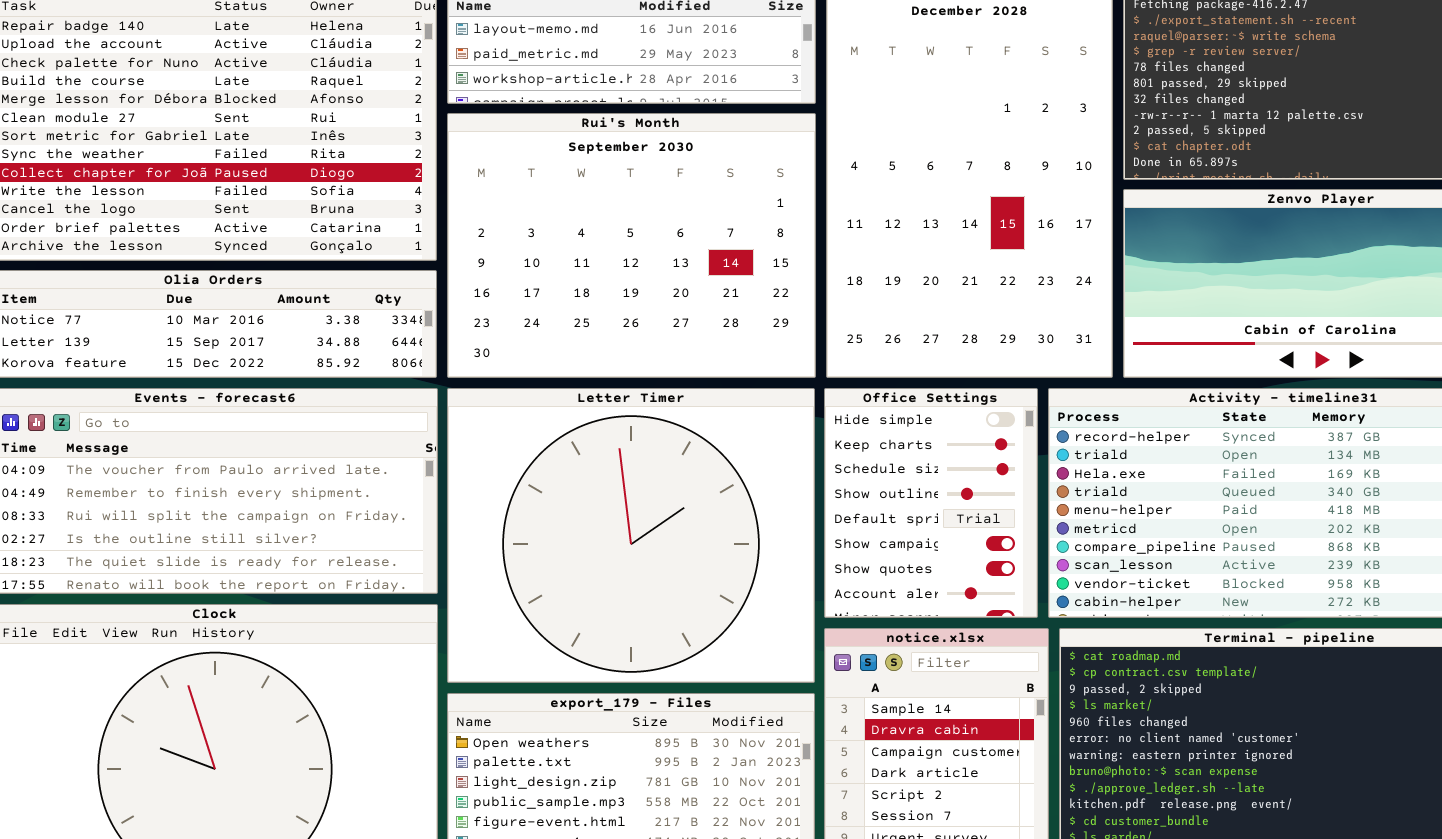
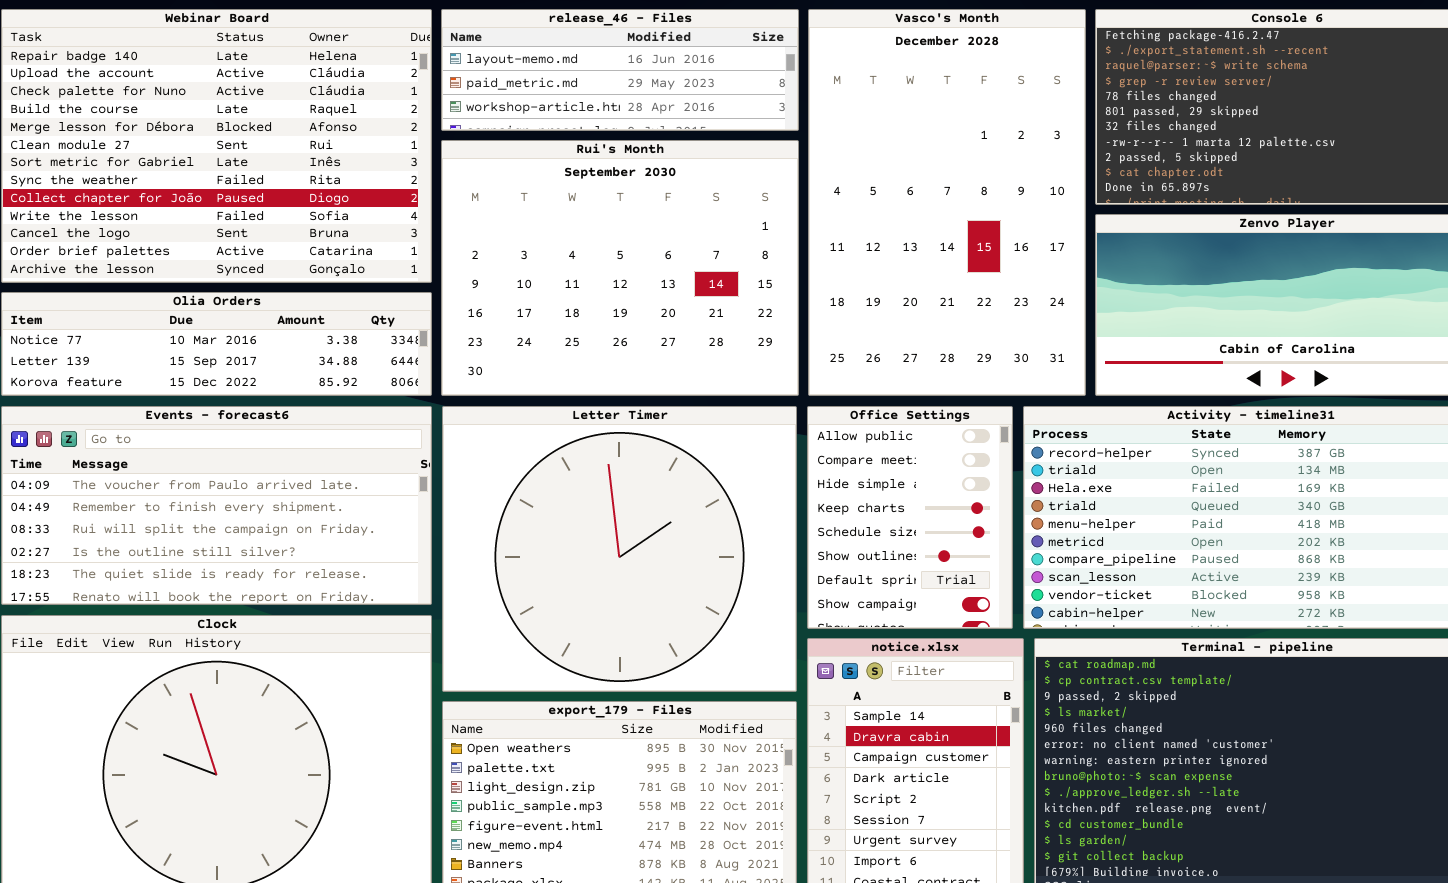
Office Settings: [824,388,1038,618] -> [807,406,1013,629], scrolled up 2 rows

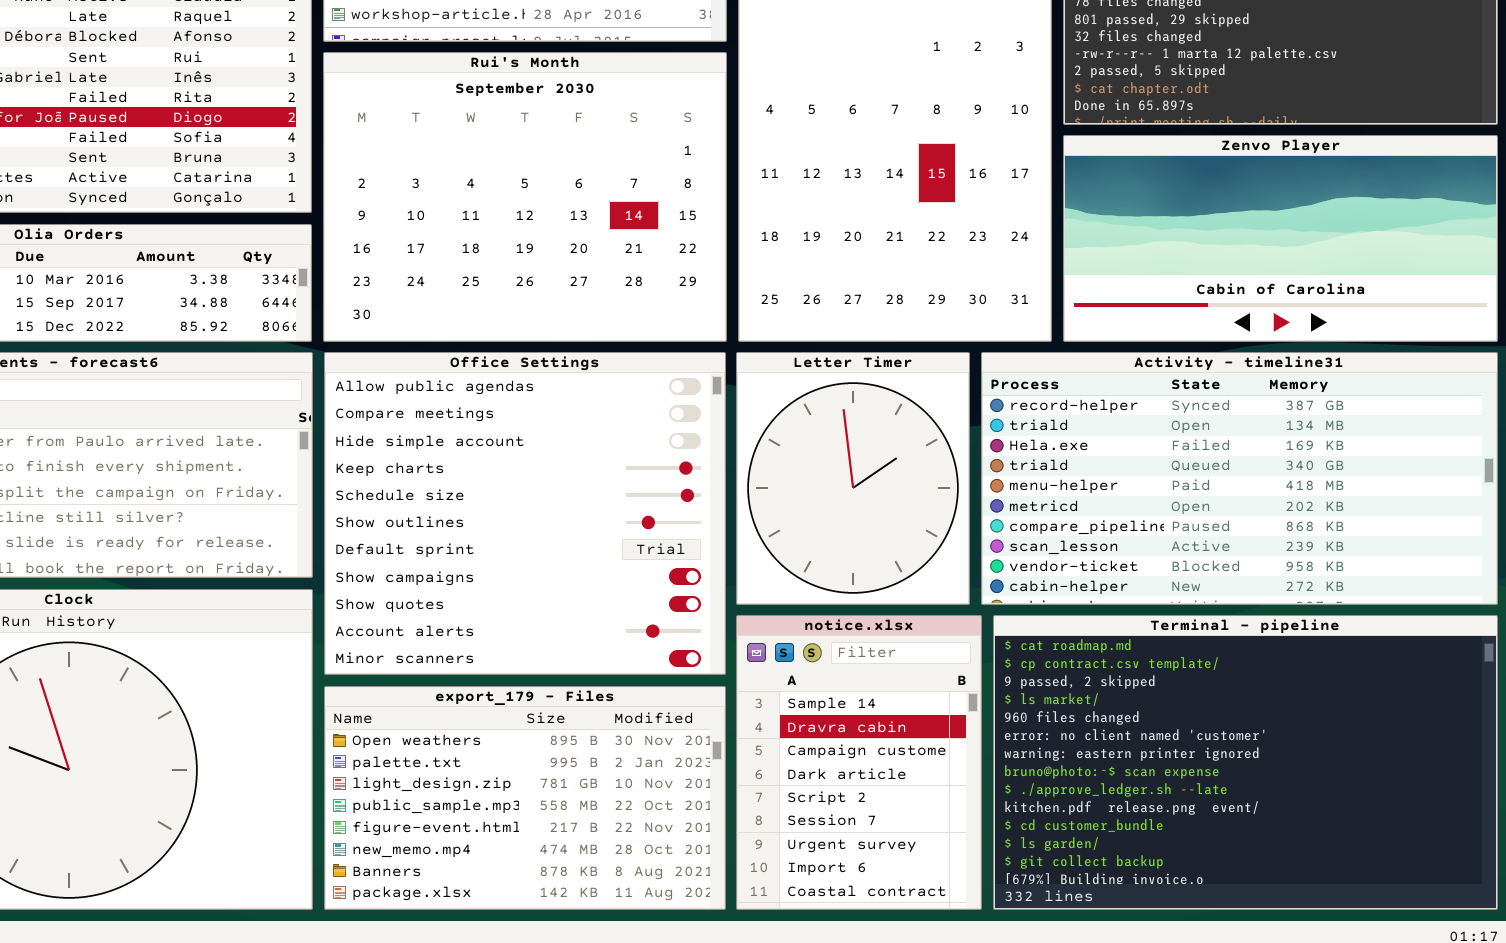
Letter Timer: [442,406,797,692] -> [736,352,970,605], moved, resized
Office Settings: [807,406,1013,629] -> [324,352,726,675], moved, resized

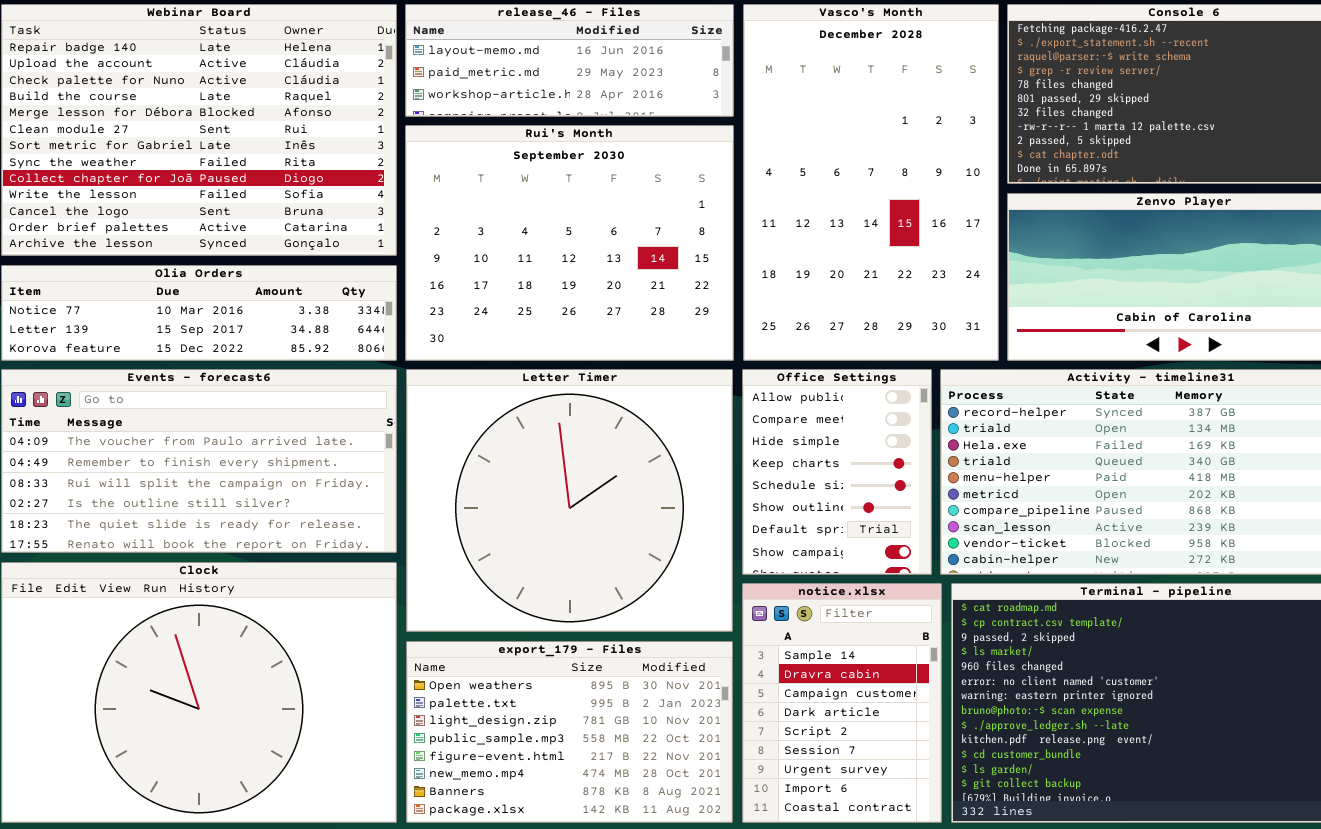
Office Settings: [324,352,726,675] -> [742,369,932,575], moved, resized
Letter Timer: [736,352,970,605] -> [406,369,733,632], moved, resized

